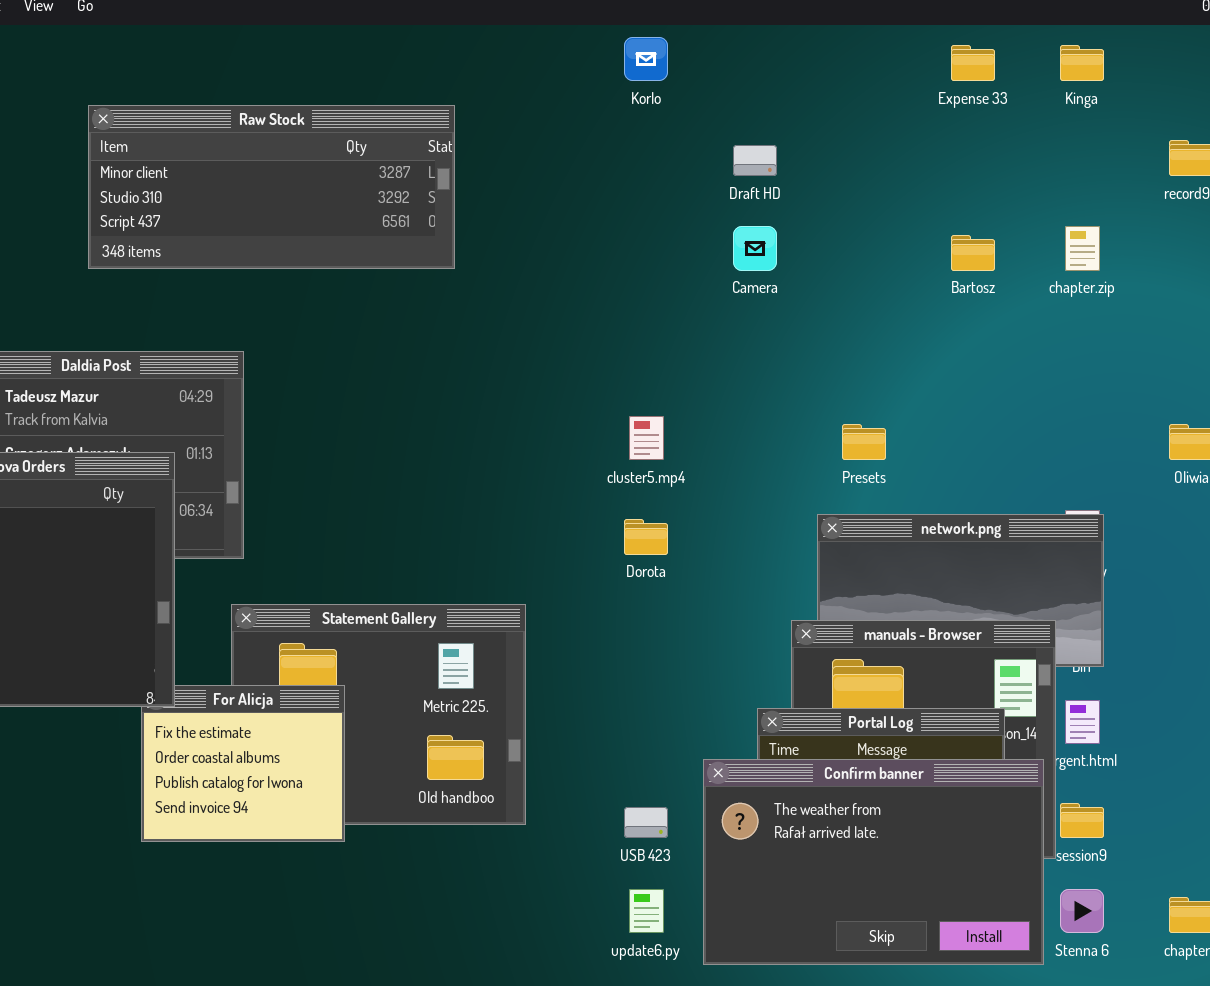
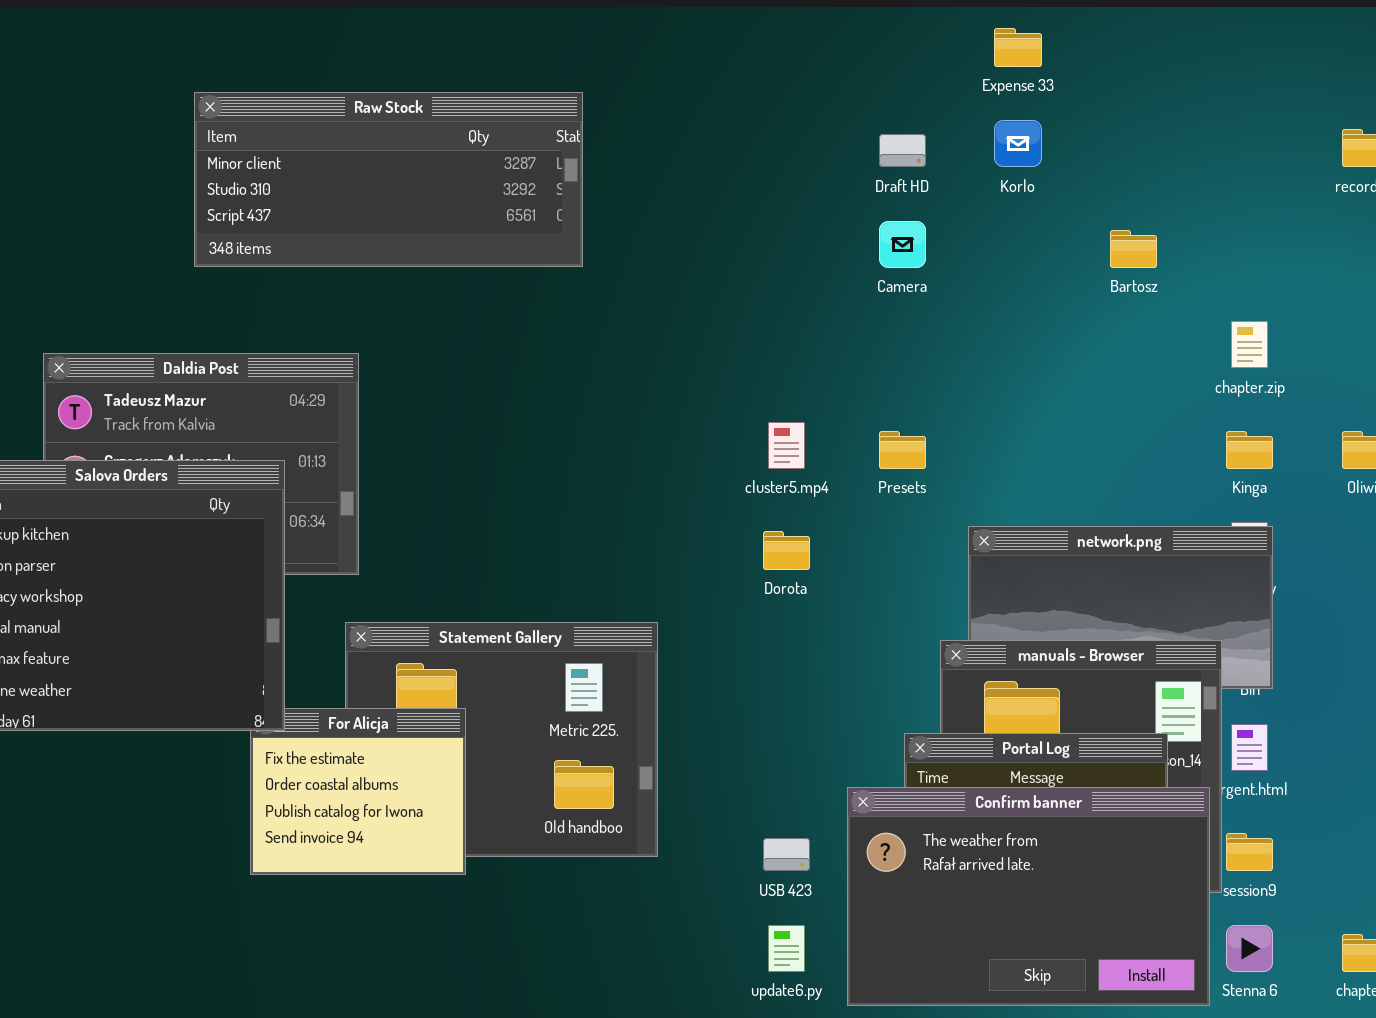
Korlo: [624,37,668,81] -> [994,120,1042,167], moved
Expense 33: [951,45,995,81] -> [994,28,1042,67], moved
Kinga: [1060,45,1104,81] -> [1226,431,1273,469], moved
chapter.zip: [1065,226,1100,271] -> [1231,321,1268,368], moved
Presets: [842,424,886,460] -> [879,431,926,469], moved

